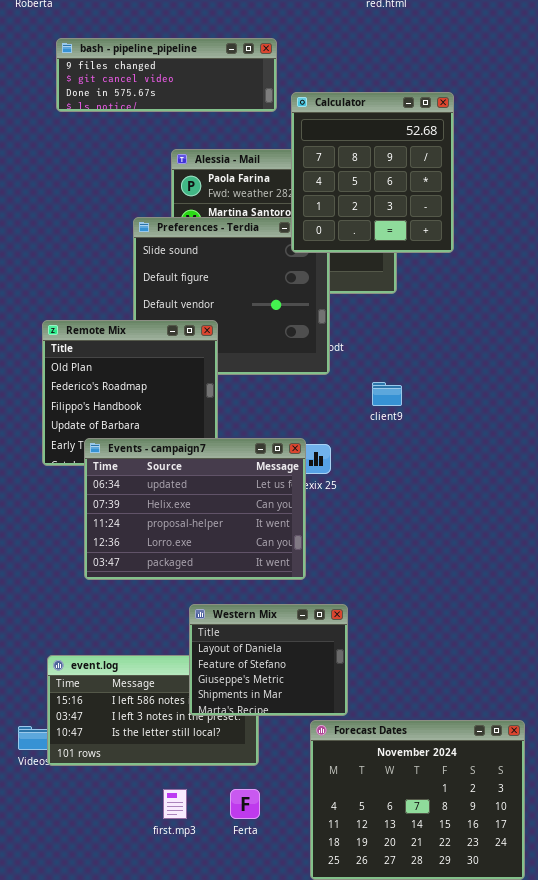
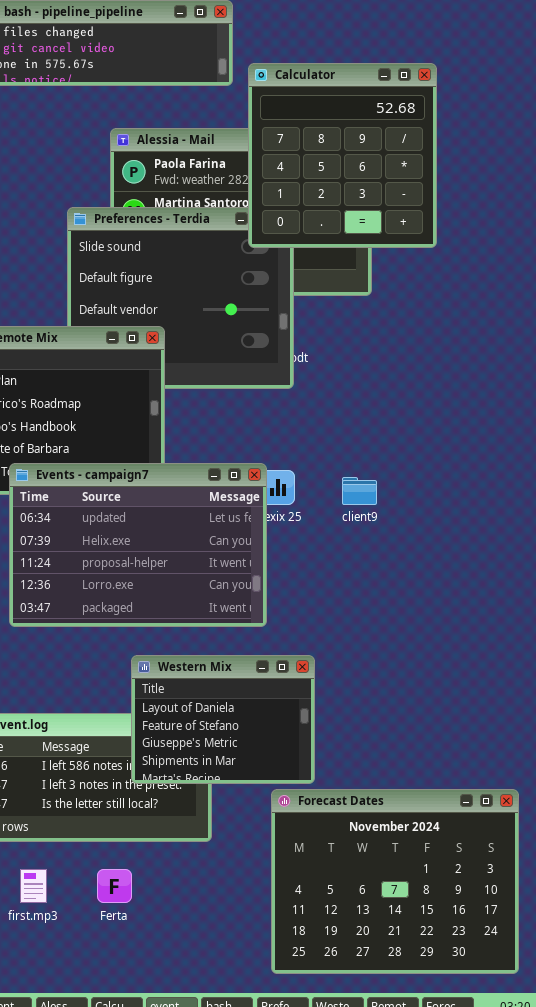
client9: [372,382,402,406] -> [342,477,377,505], moved
first.mp3: [163,789,187,819] -> [20,869,47,903], moved
Ferta: [230,789,260,819] -> [97,869,132,903], moved

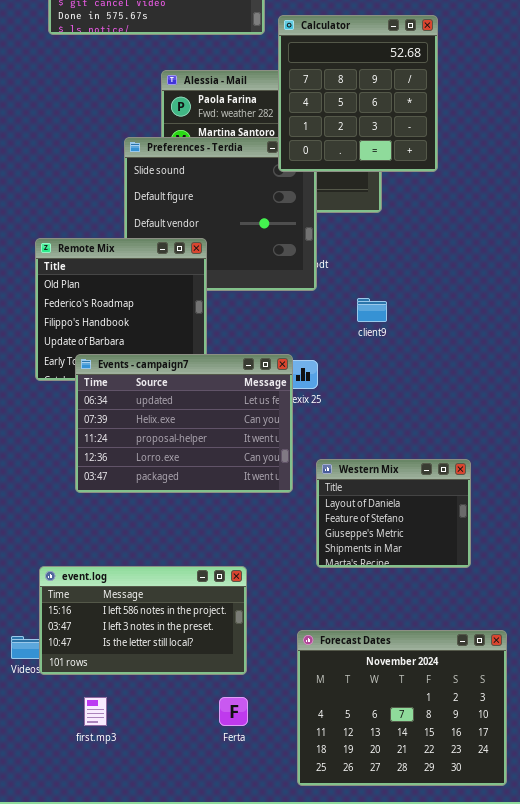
client9: [342,477,377,505] -> [357,298,387,322], moved
Western Mix: [131,655,315,784] -> [316,459,471,568], moved
Ferta: [97,869,132,903] -> [219,697,248,726], moved

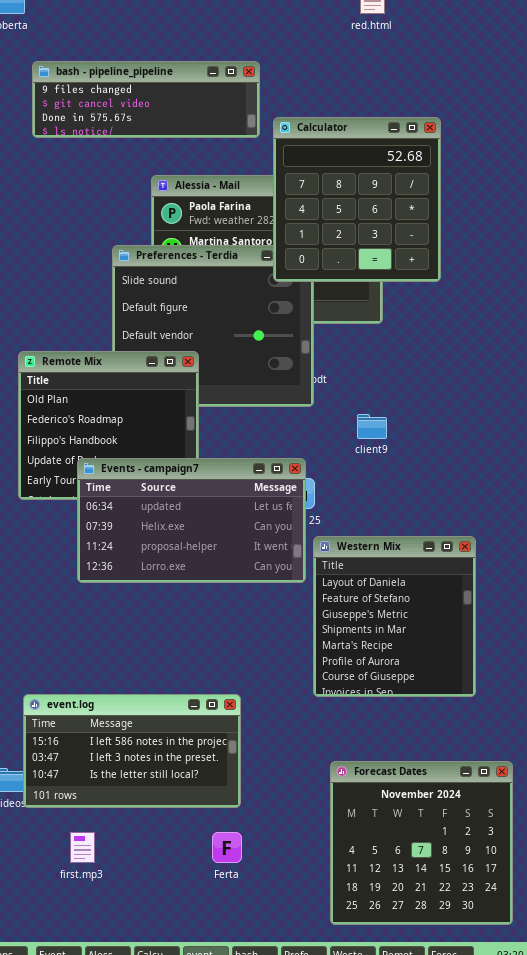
Events - campaign7: [75,354,293,493] -> [77,458,306,583], moved, resized
Western Mix: [316,459,471,568] -> [313,536,476,697], resized
Forecast Dates: [297,630,507,786] -> [330,761,513,925], resized

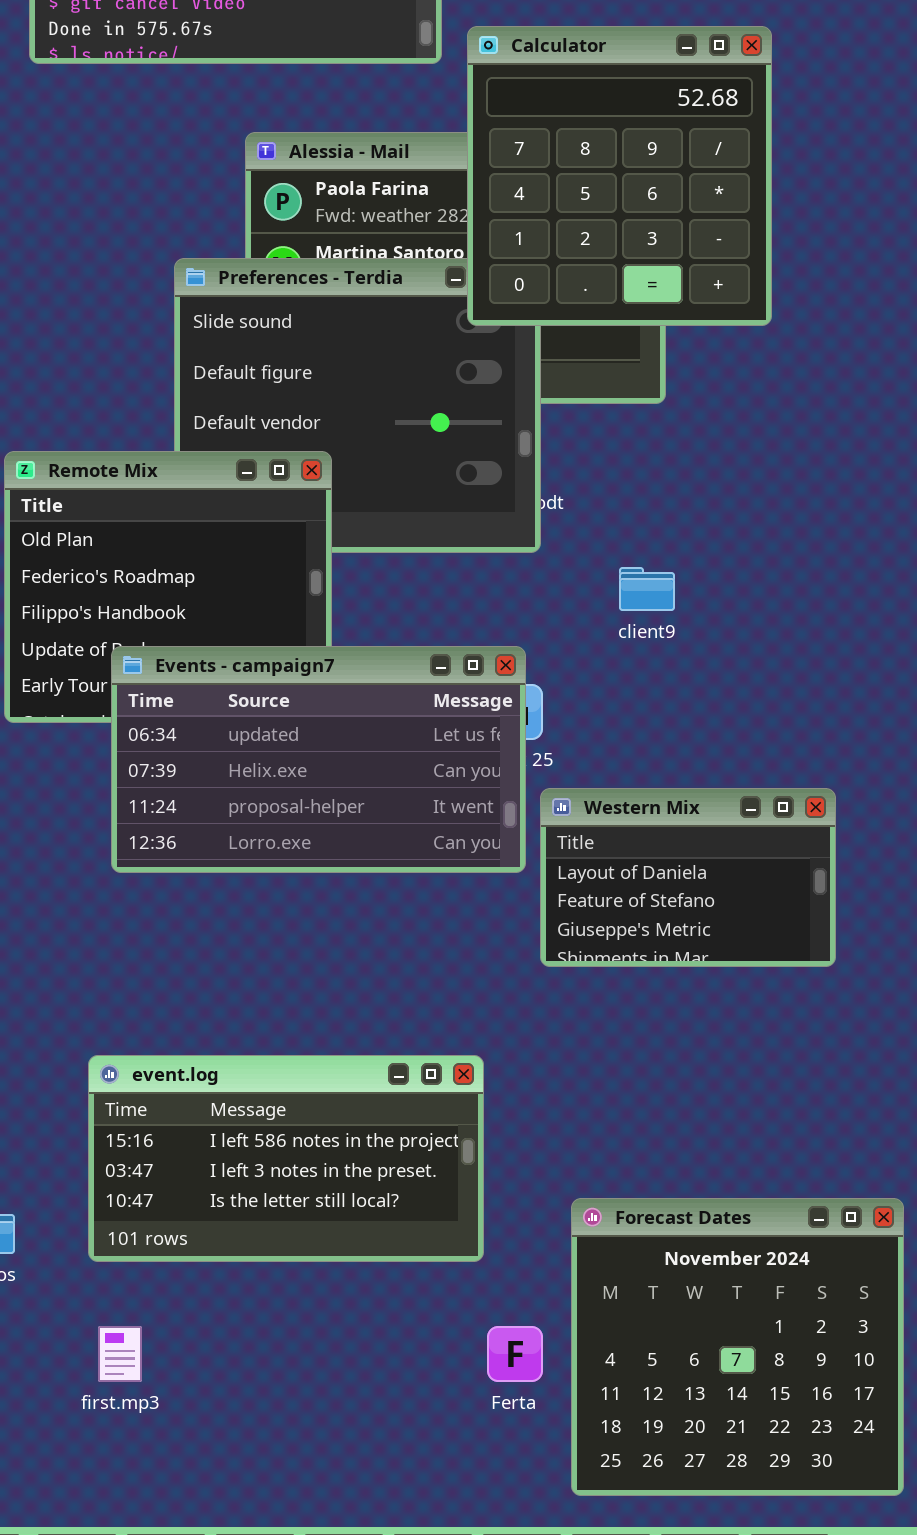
Western Mix: [313,536,476,697] -> [540,788,836,967], resized
event.log: [23,694,241,808] -> [88,1055,484,1262], moved
Ferta: [212,832,242,863] -> [487,1326,543,1382], moved

